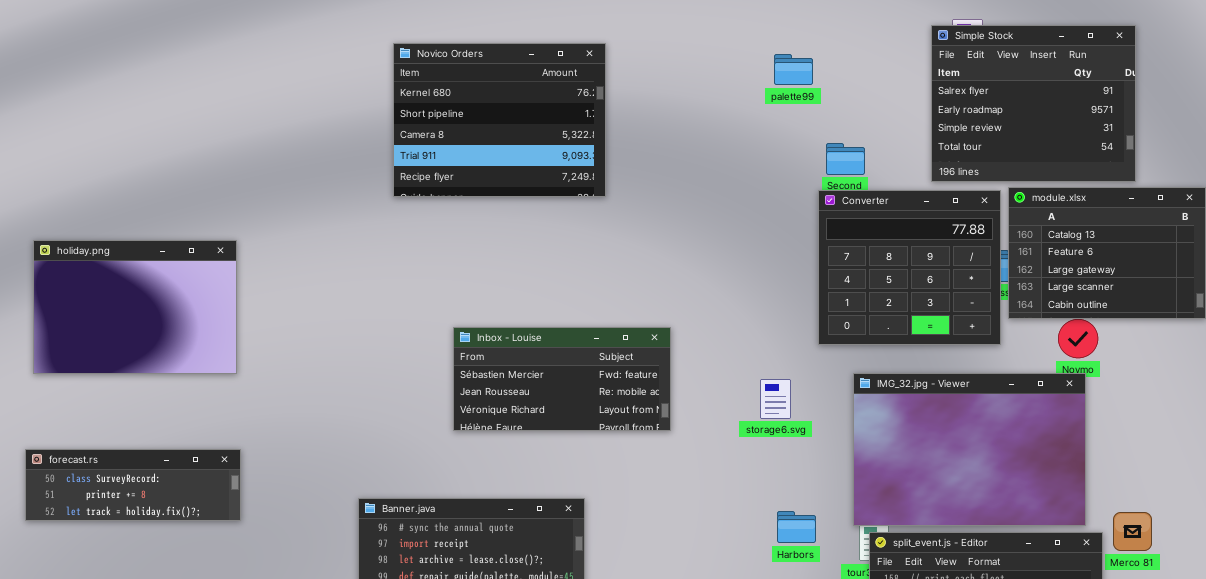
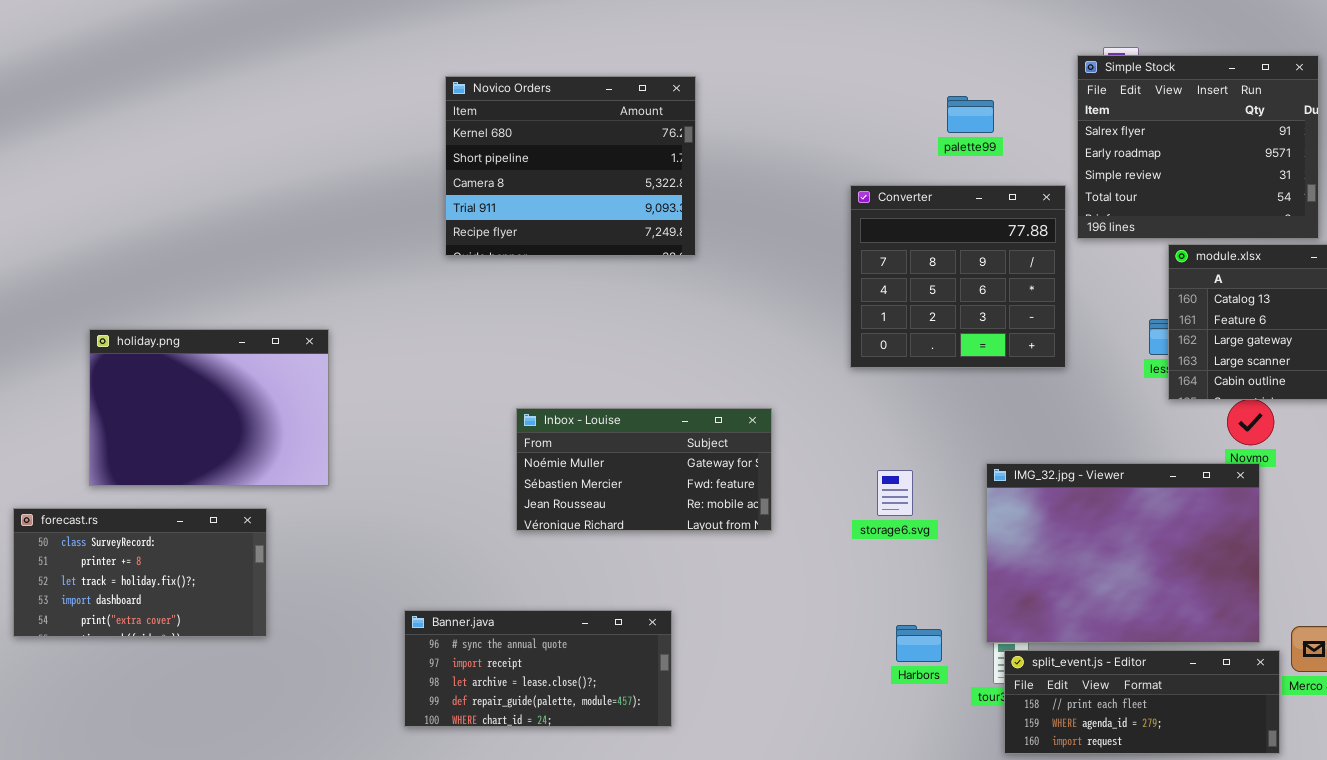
palette99: [774,54,813,85] -> [947,96,994,133], moved
Converter: [818,190,1001,345] -> [850,185,1066,368], moved
holiday.png: [33,240,237,374] -> [89,329,329,486], moved
Inbox - Louise: [453,327,671,431] -> [516,408,772,531], scrolled up 1 row
forecast.rs: [25,449,241,521] -> [13,508,267,637], resized

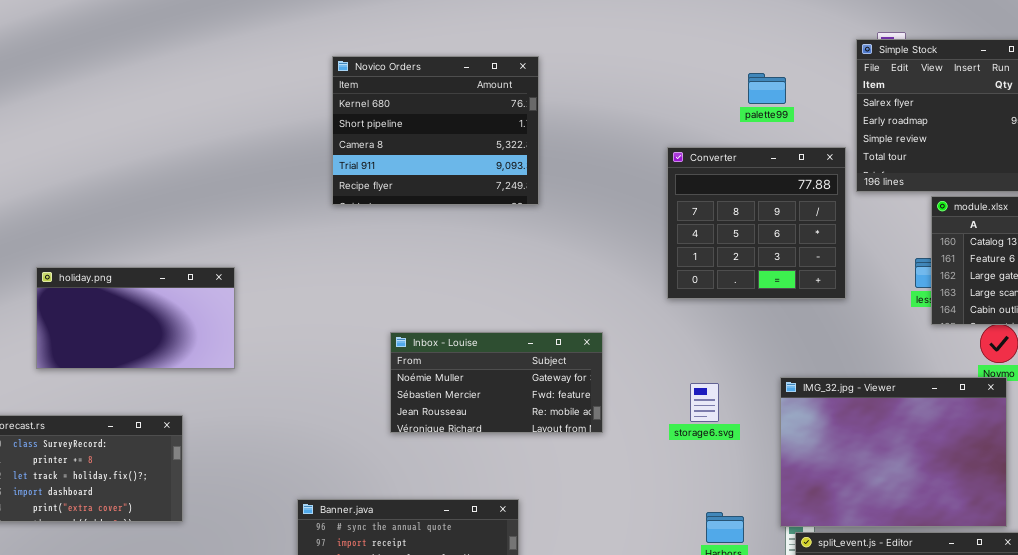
holiday.png: [89,329,329,486] -> [36,267,235,369], resized

